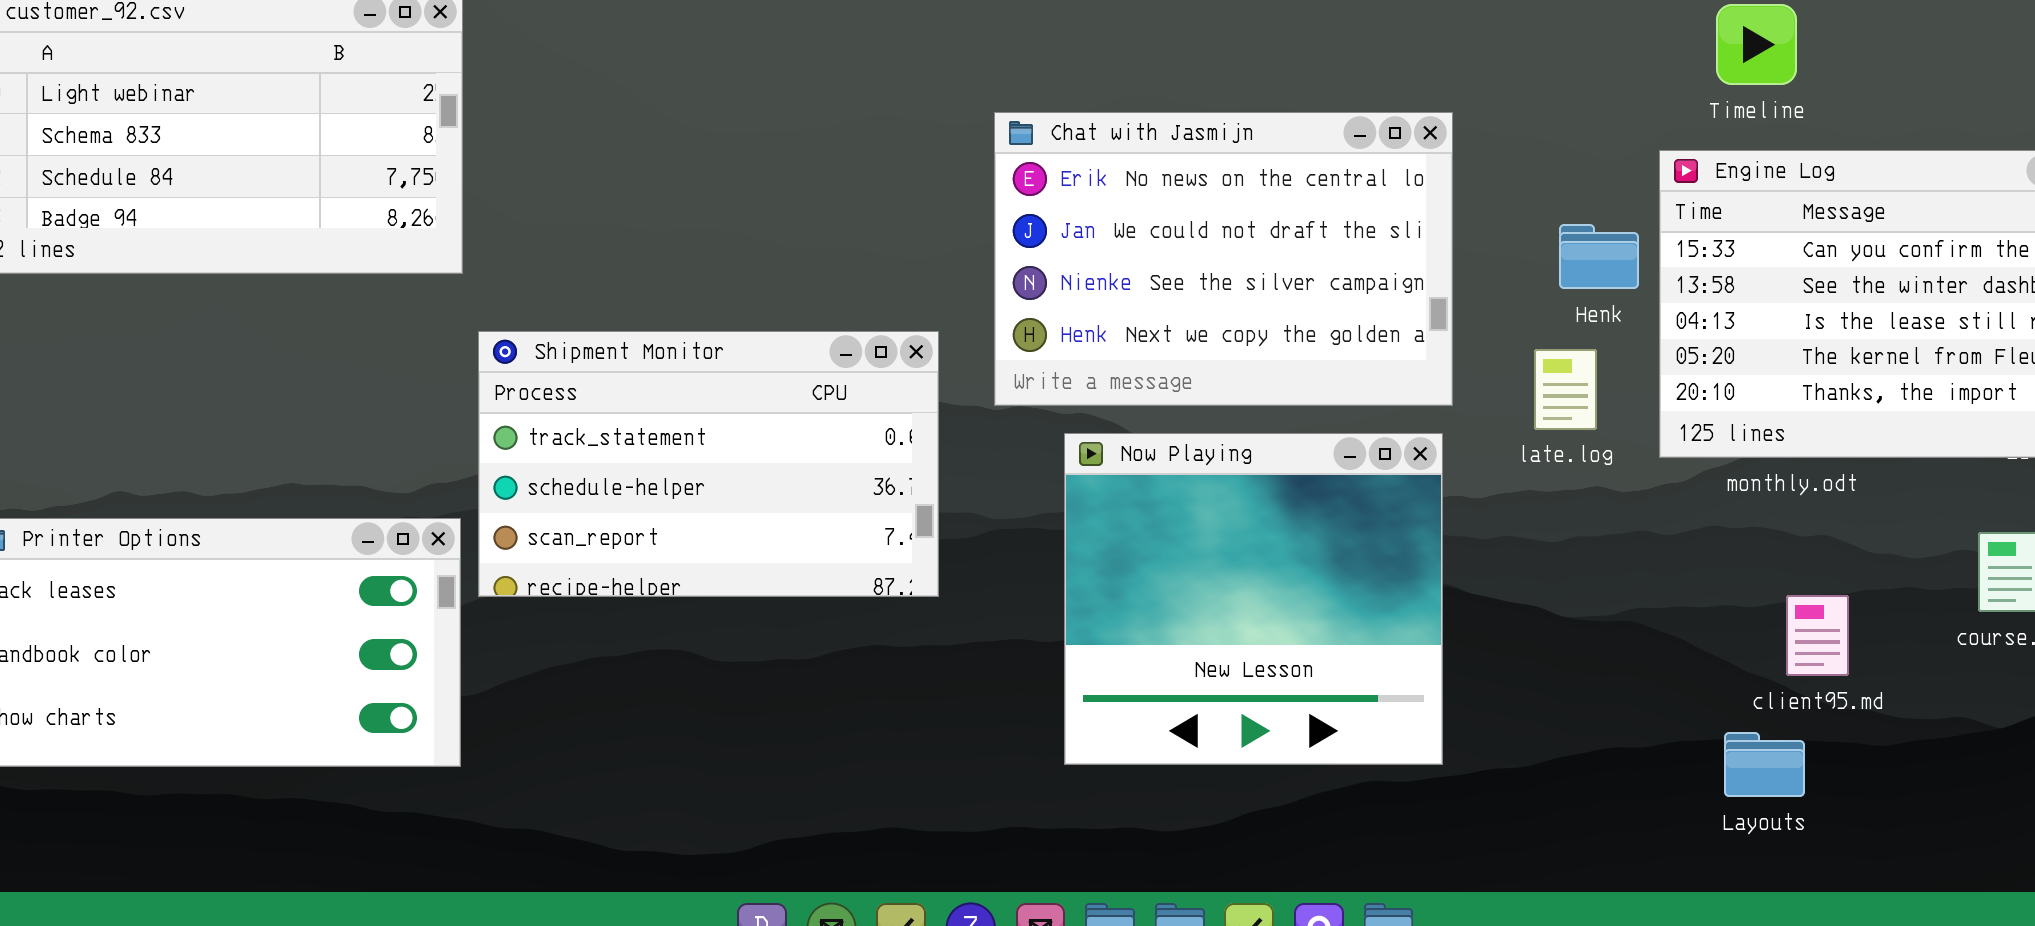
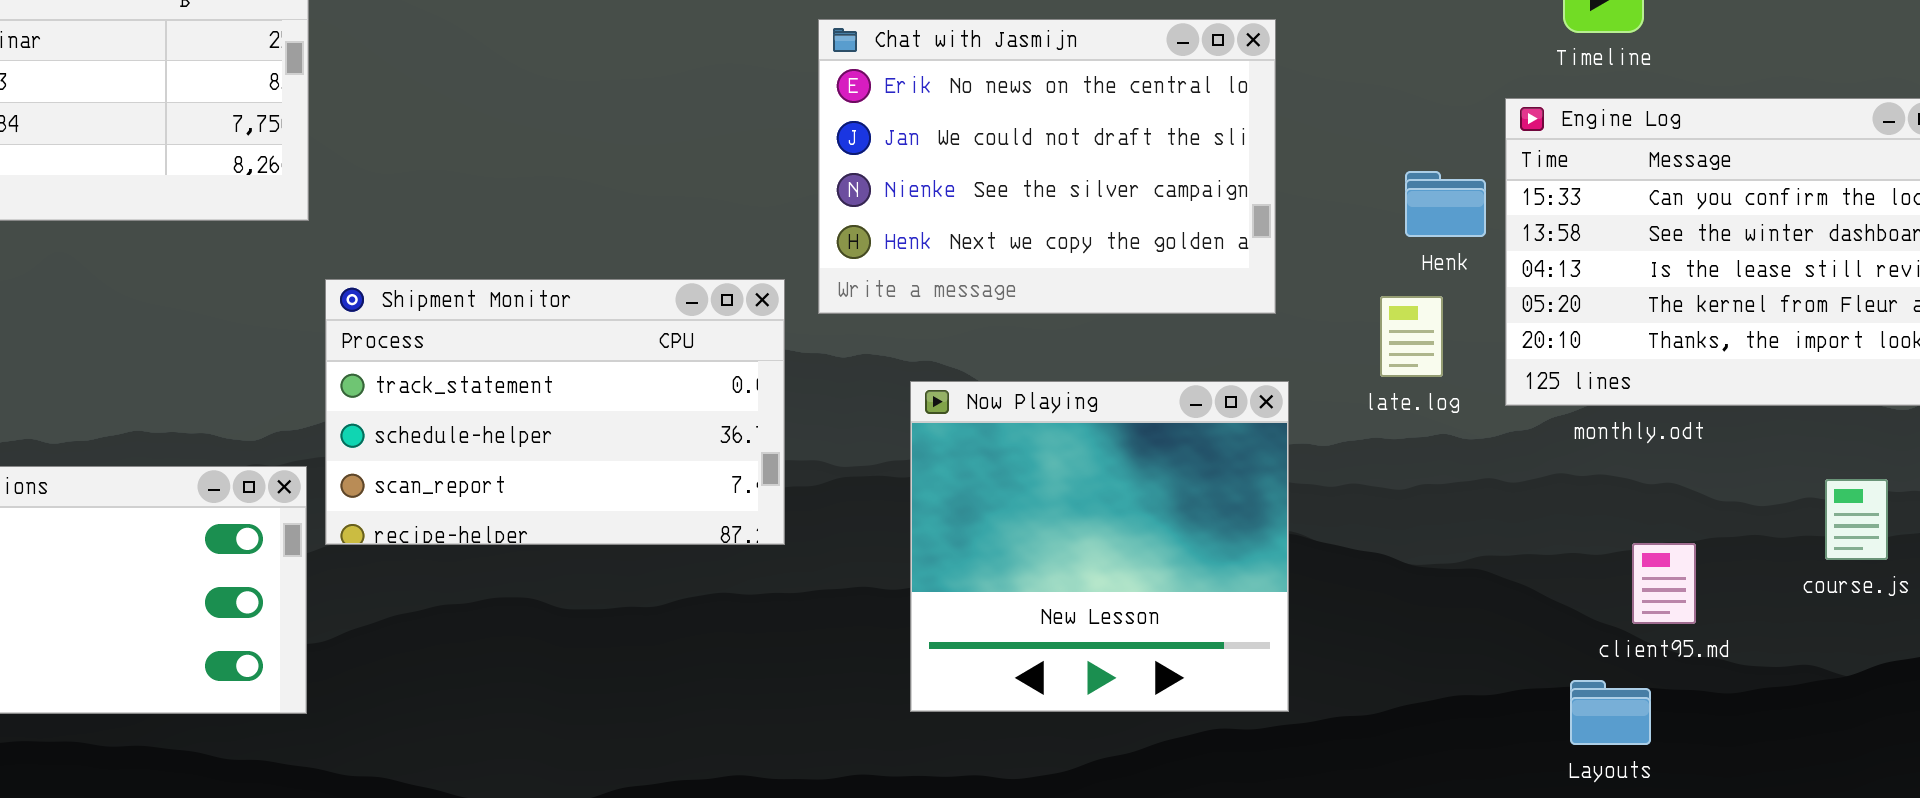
Chat with Jasmijn: [994,112,1453,406] -> [818,19,1276,314], moved

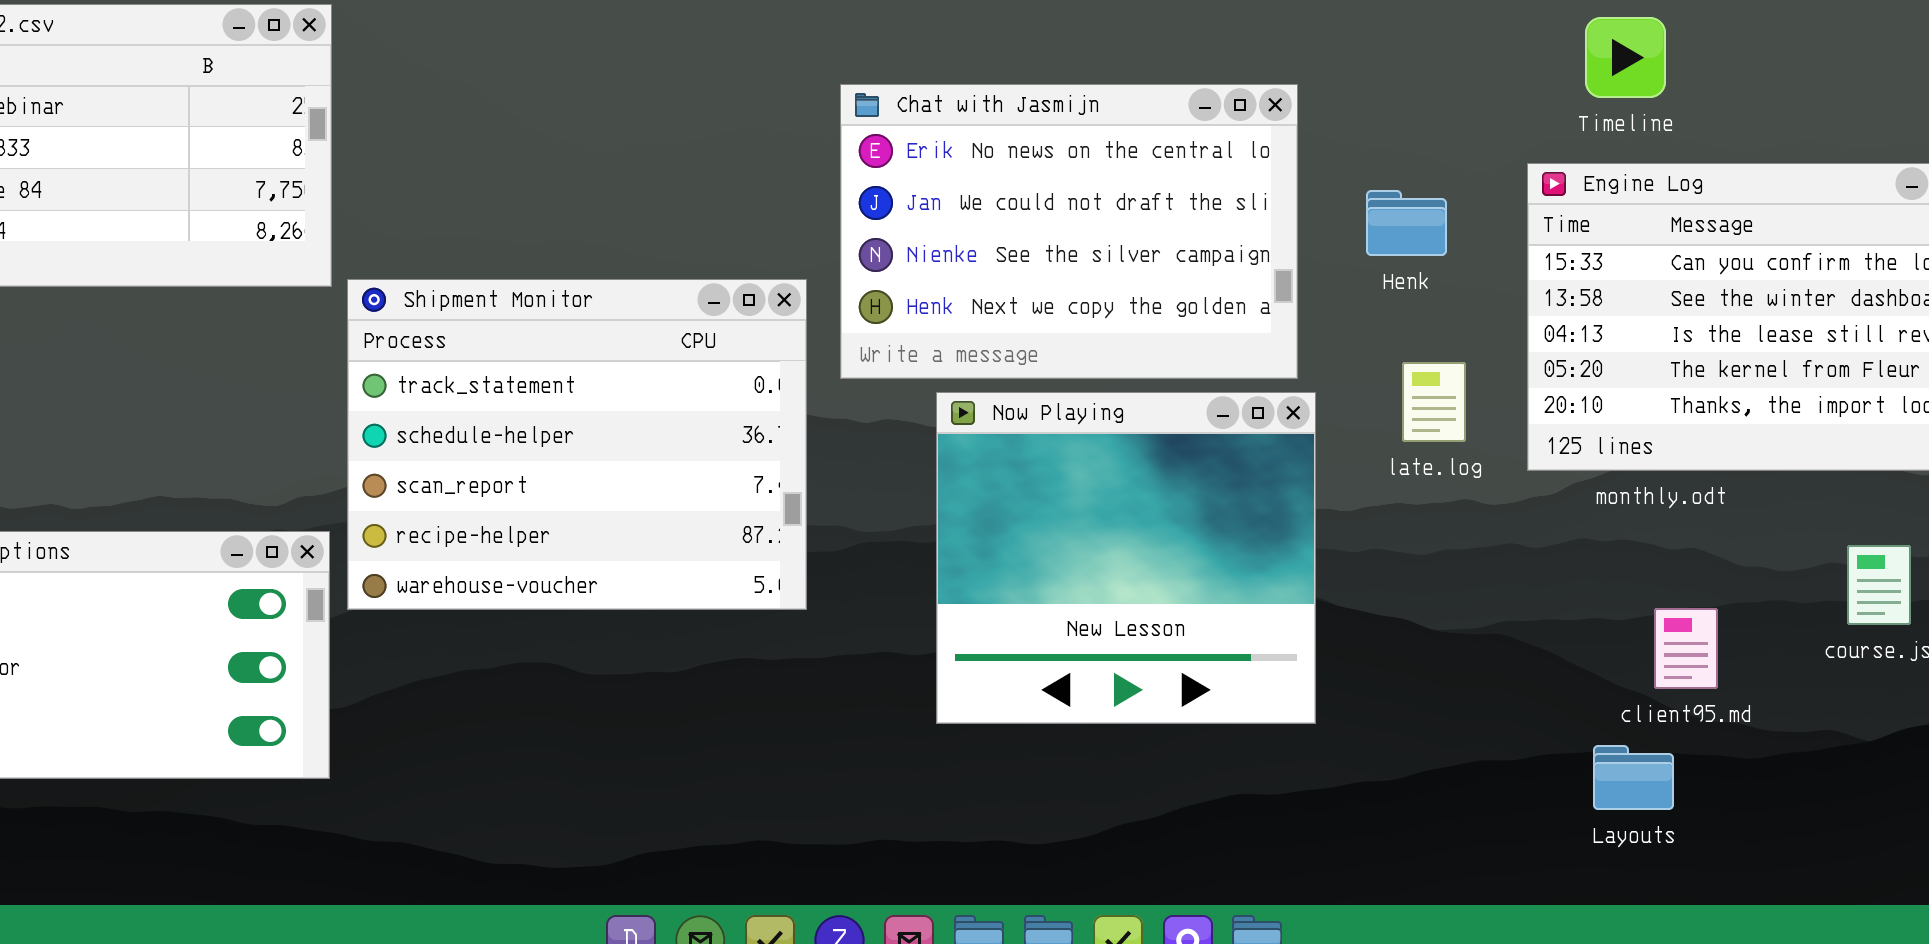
Henk: [1405,171,1486,237] -> [1366,190,1447,256], moved
Shipment Monitor: [325,279,785,545] -> [347,279,807,610], resized
Now Playing: [910,381,1289,712] -> [936,392,1316,724], moved

